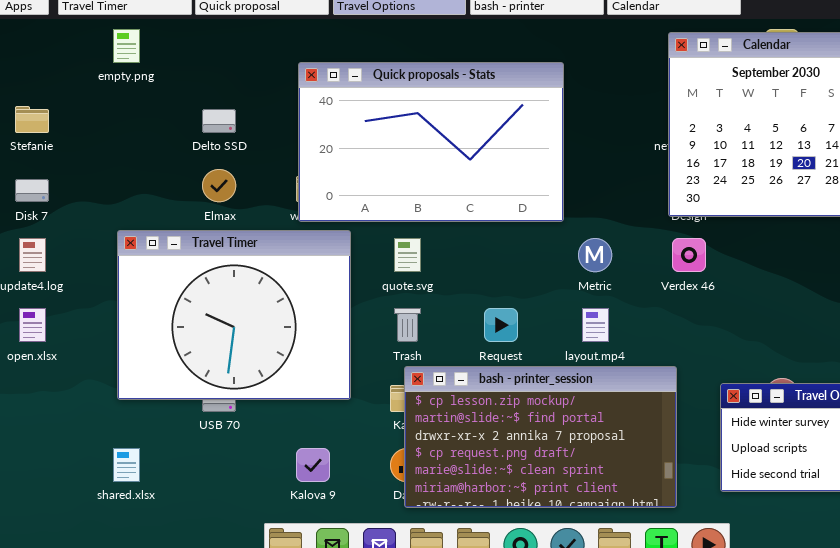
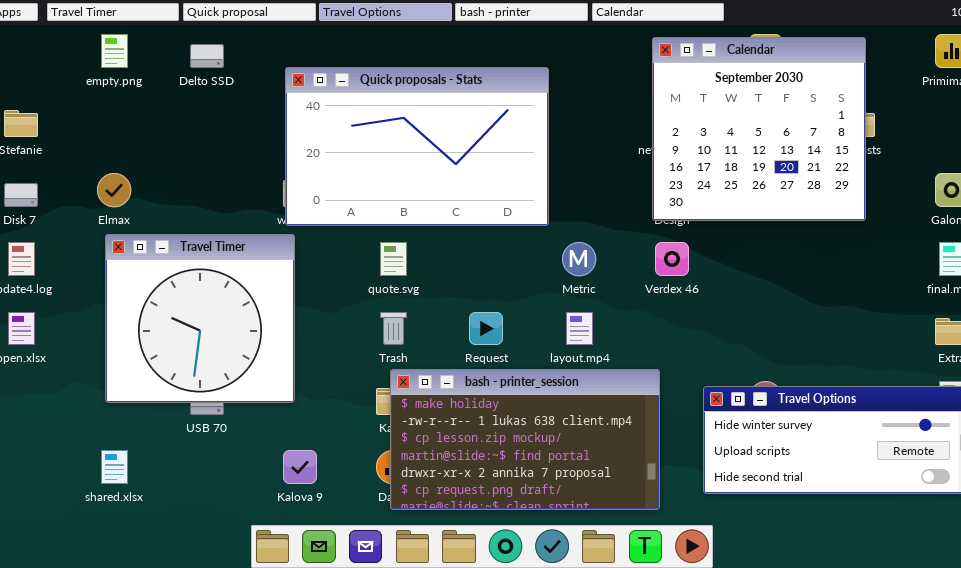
Delto SSD: [202,109,236,133] -> [190,44,224,68], moved
Elmax: [202,169,236,202] -> [97,173,131,207], moved
Travel Timer: [117,230,351,400] -> [105,234,295,403], resized
bash - printer_session: [404,366,677,508] -> [390,369,660,510], scrolled up 2 rows

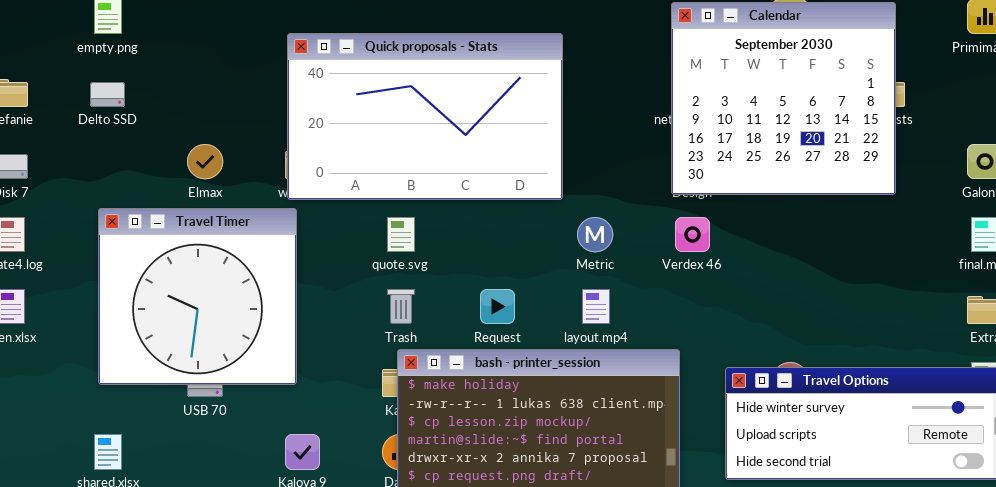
Delto SSD: [190,44,224,68] -> [90,82,125,107], moved
Elmax: [97,173,131,207] -> [187,144,223,179], moved

